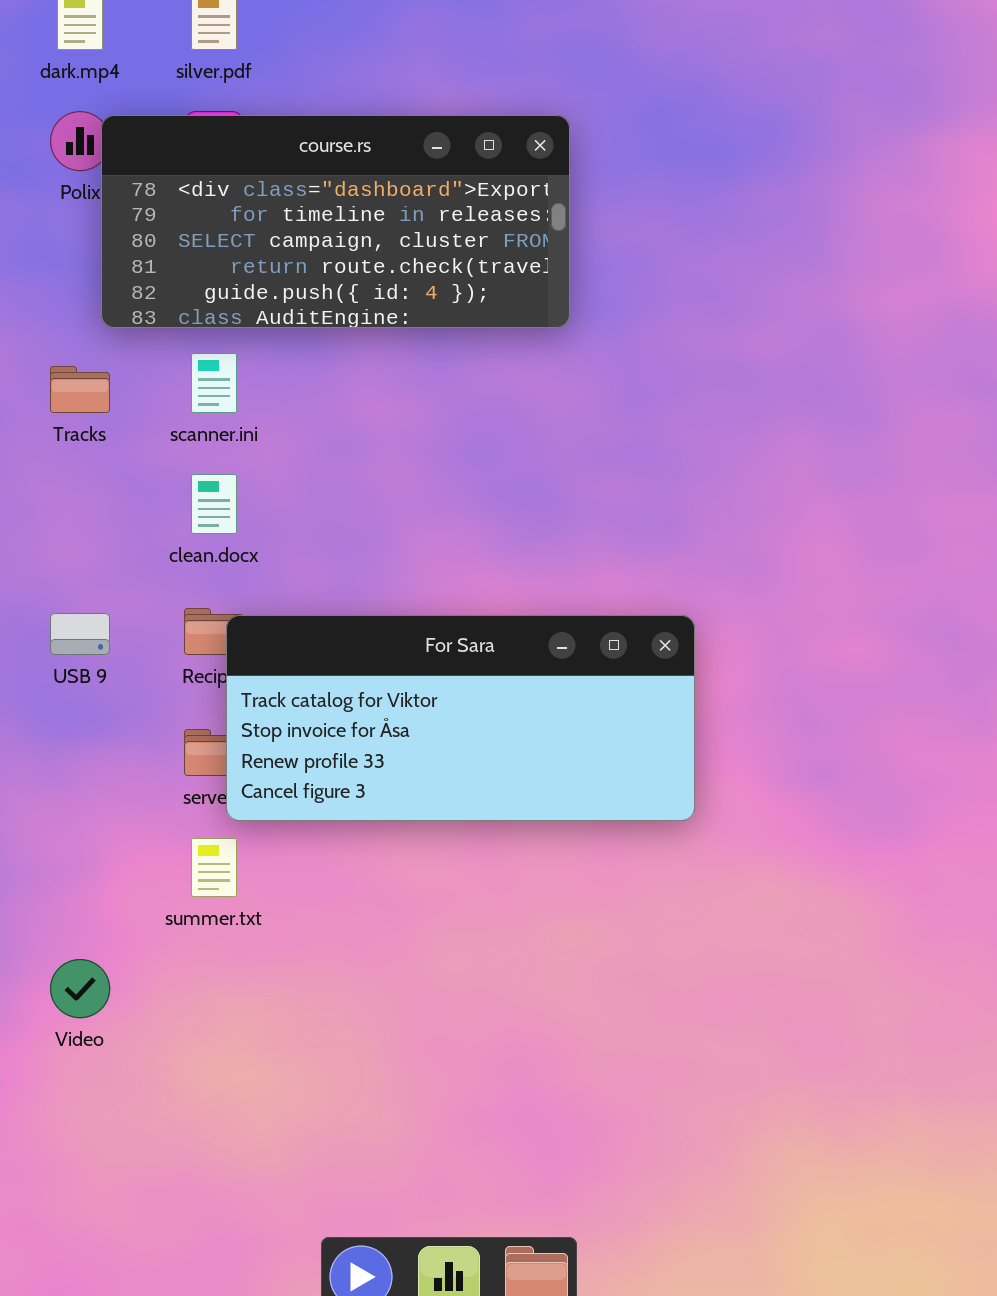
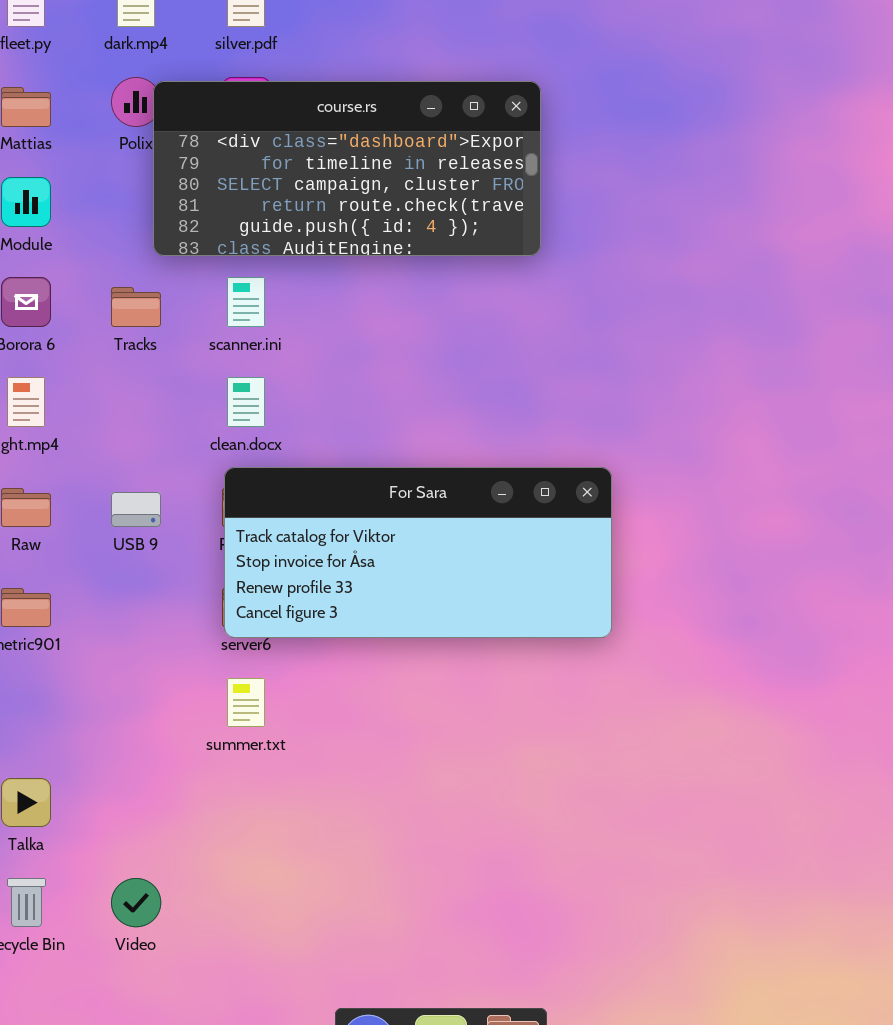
For Sara: [226,615,695,821] -> [224,467,612,638], moved
Video: [50,959,110,1018] -> [111,878,161,927], moved

